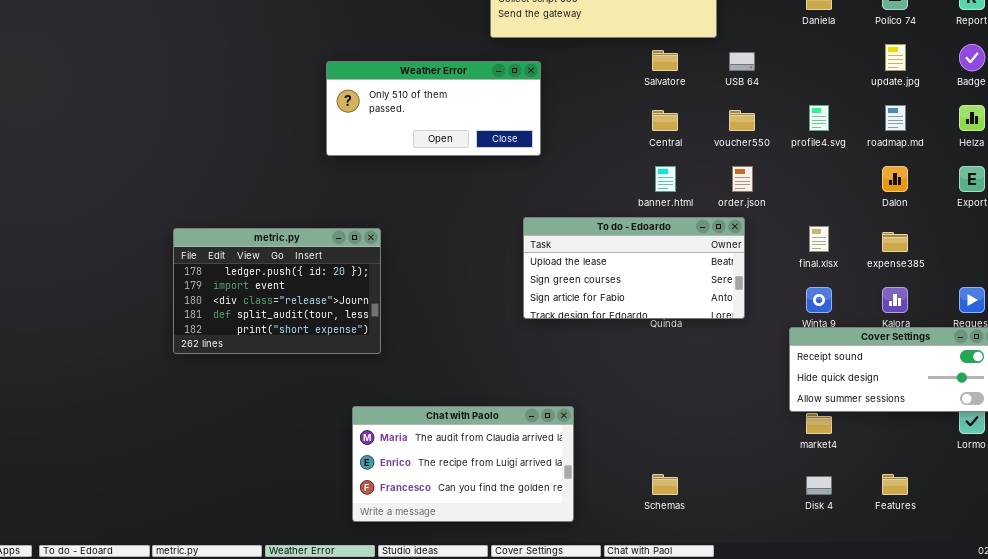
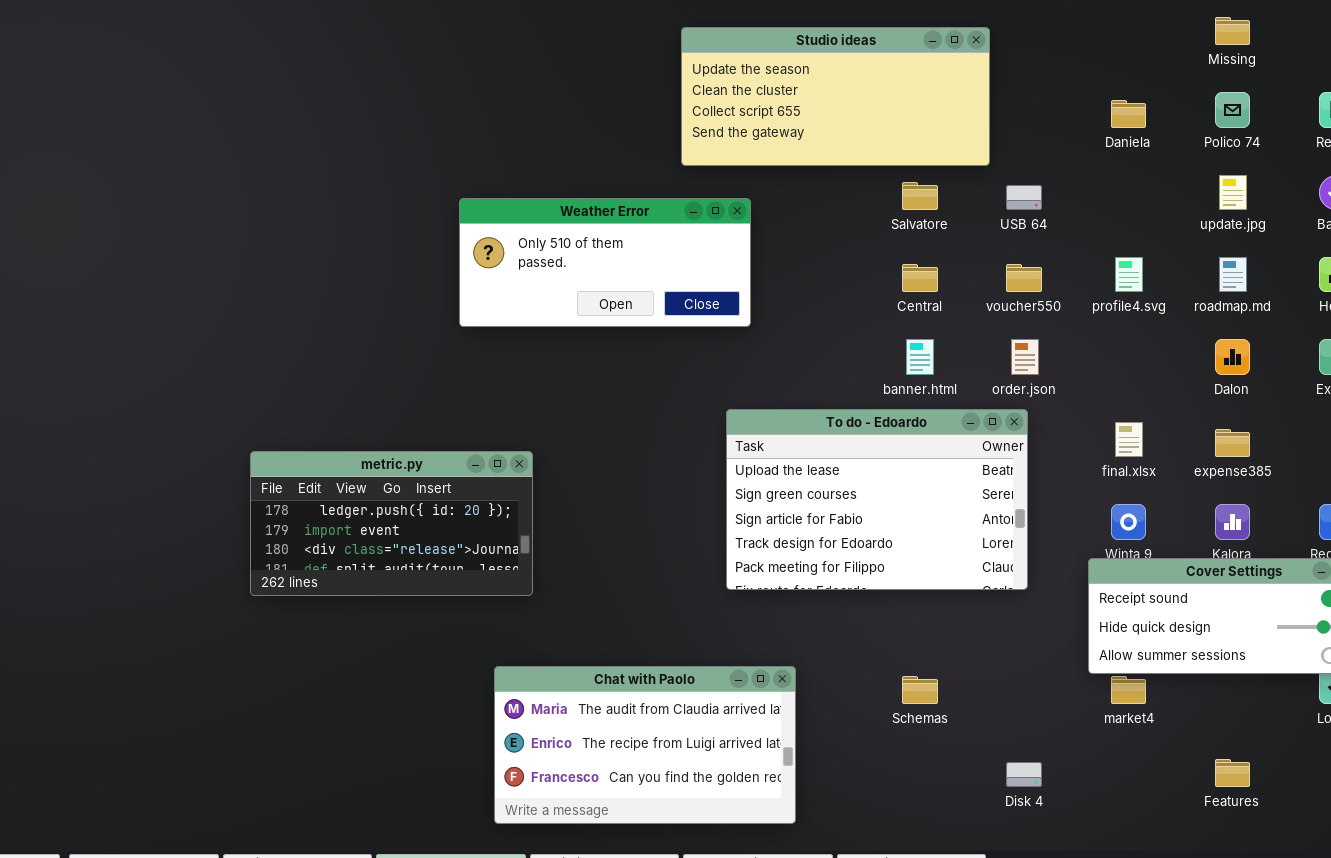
To do - Edoardo: [523,217,745,319] -> [726,409,1028,590], resized
metric.py: [173,228,381,354] -> [250,451,533,596], resized
Schemas: [652,474,678,495] -> [902,676,938,704], moved
Disk 4: [806,476,832,495] -> [1006,762,1042,787], moved

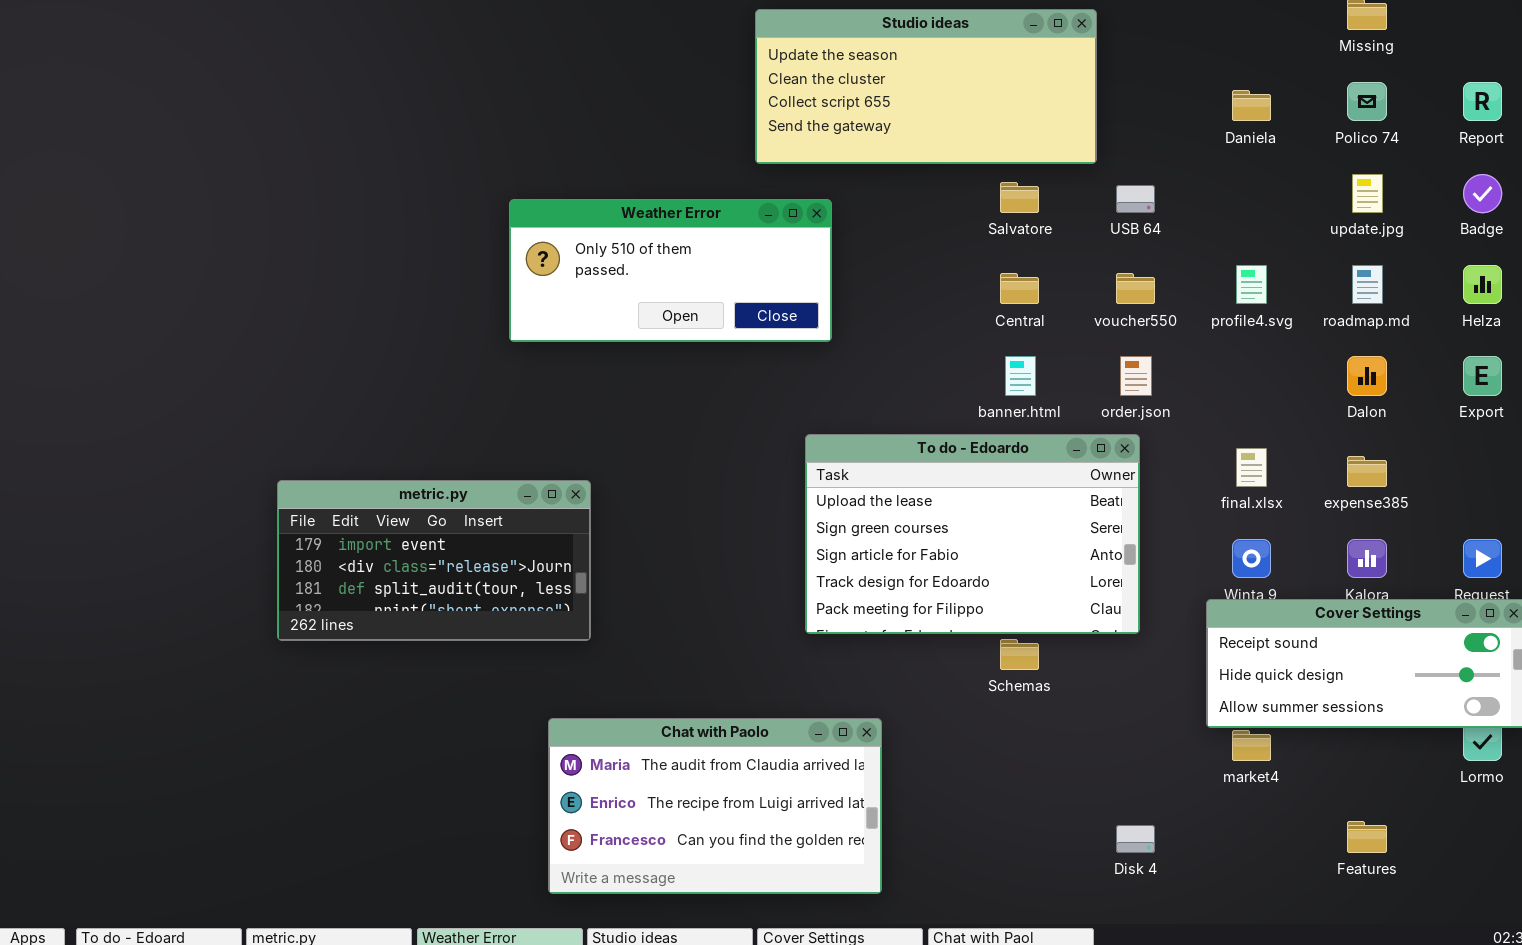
metric.py: [250,451,533,596] -> [277,480,591,641], scrolled down 1 row
Schemas: [902,676,938,704] -> [1000,639,1039,670], moved

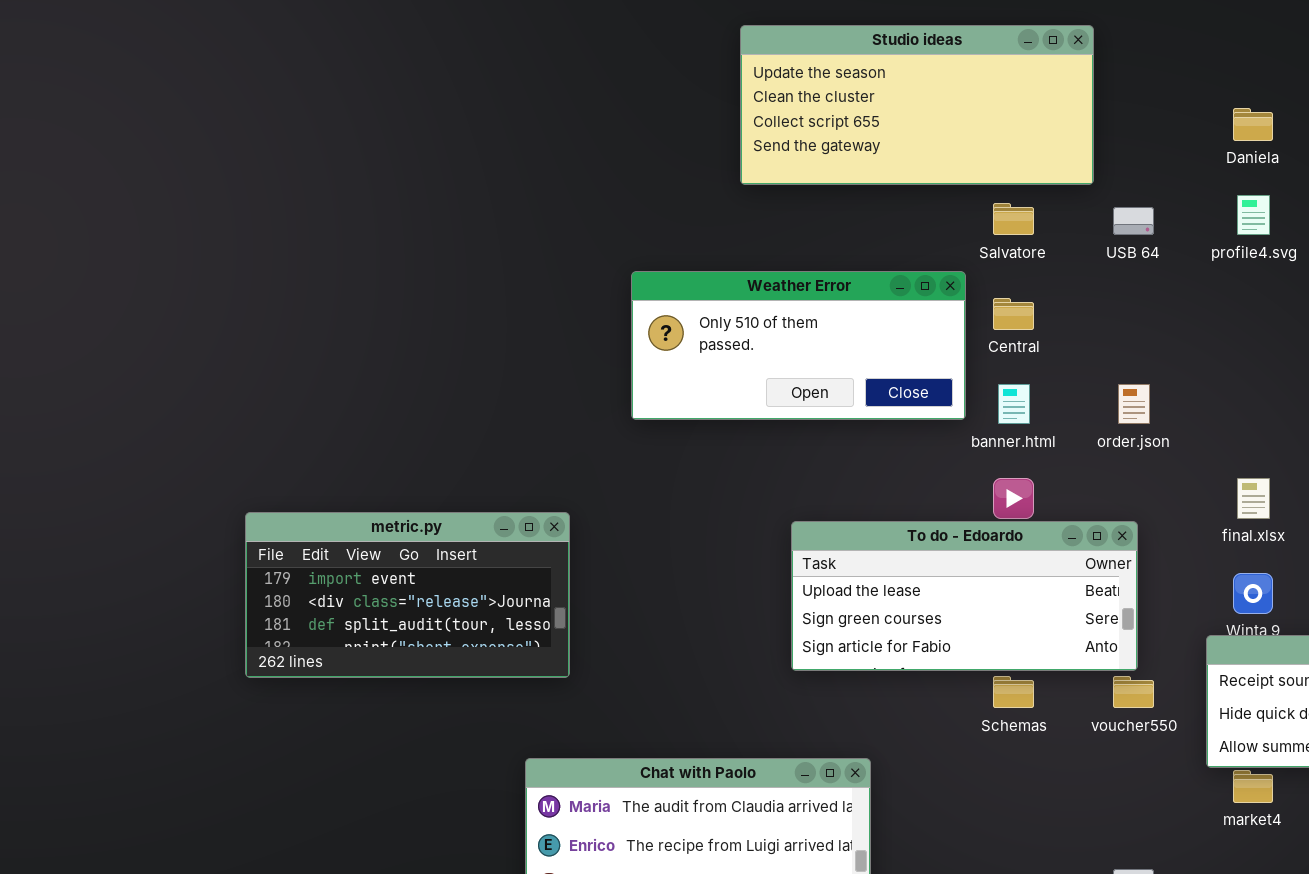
Weather Error: [509,199,832,342] -> [631,271,966,420], moved
profile4.svg: [1236,265,1267,304] -> [1237,195,1270,235], moved
voucher550: [1116,273,1155,304] -> [1113,676,1154,708], moved
To do - Edoardo: [805,434,1140,634] -> [791,521,1138,671], resized

